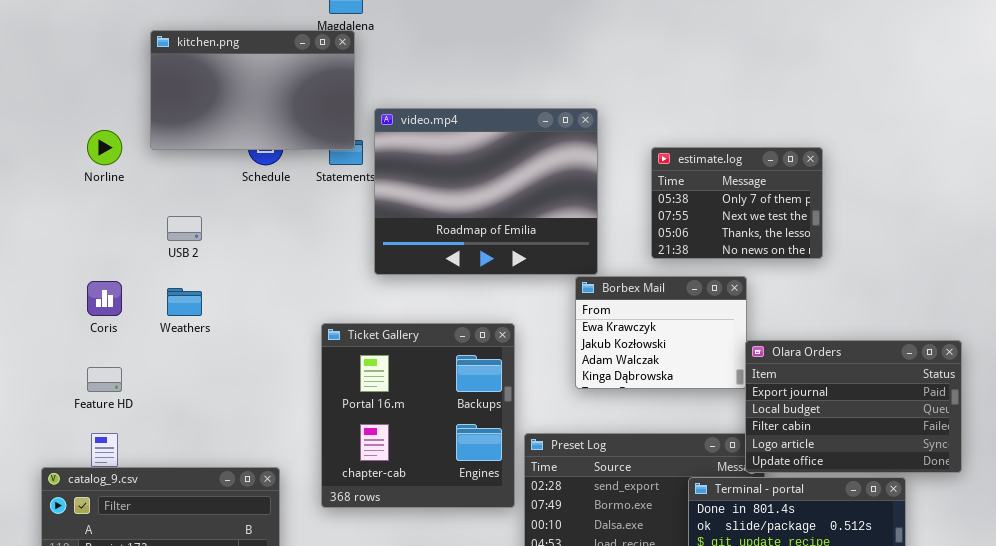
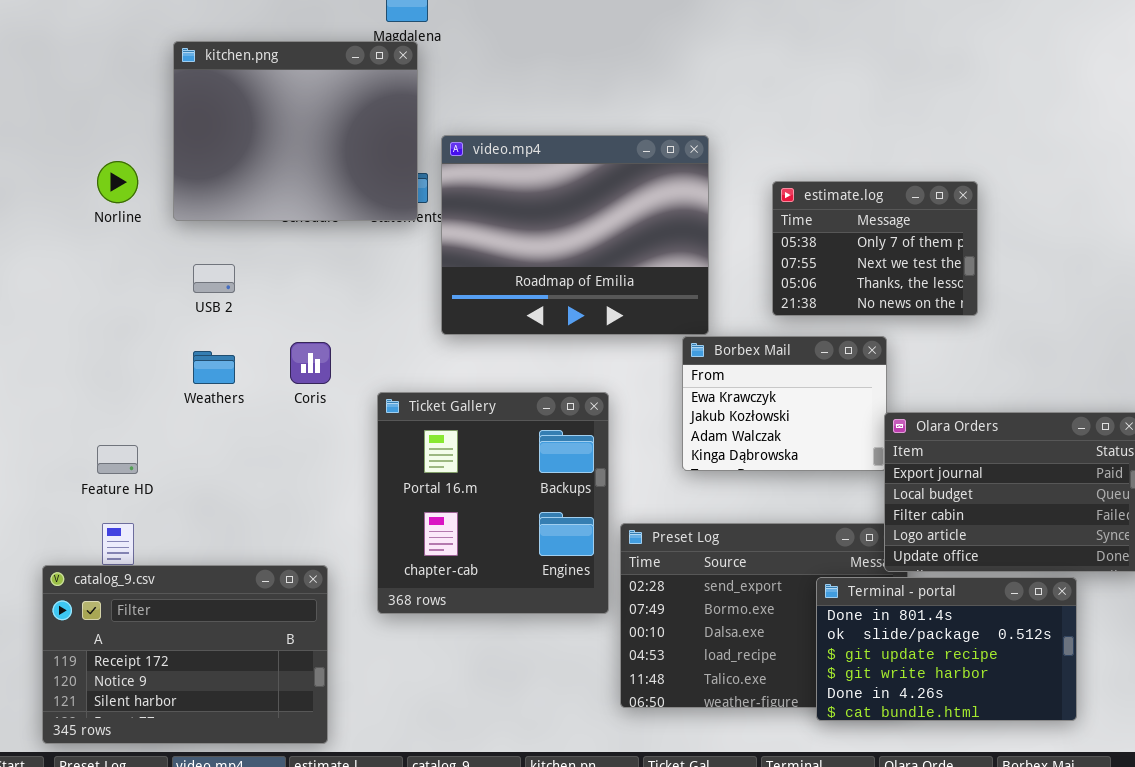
kitchen.png: [150,30,355,150] -> [173,41,418,221], resized
Coris: [87,281,122,316] -> [290,342,331,384], moved

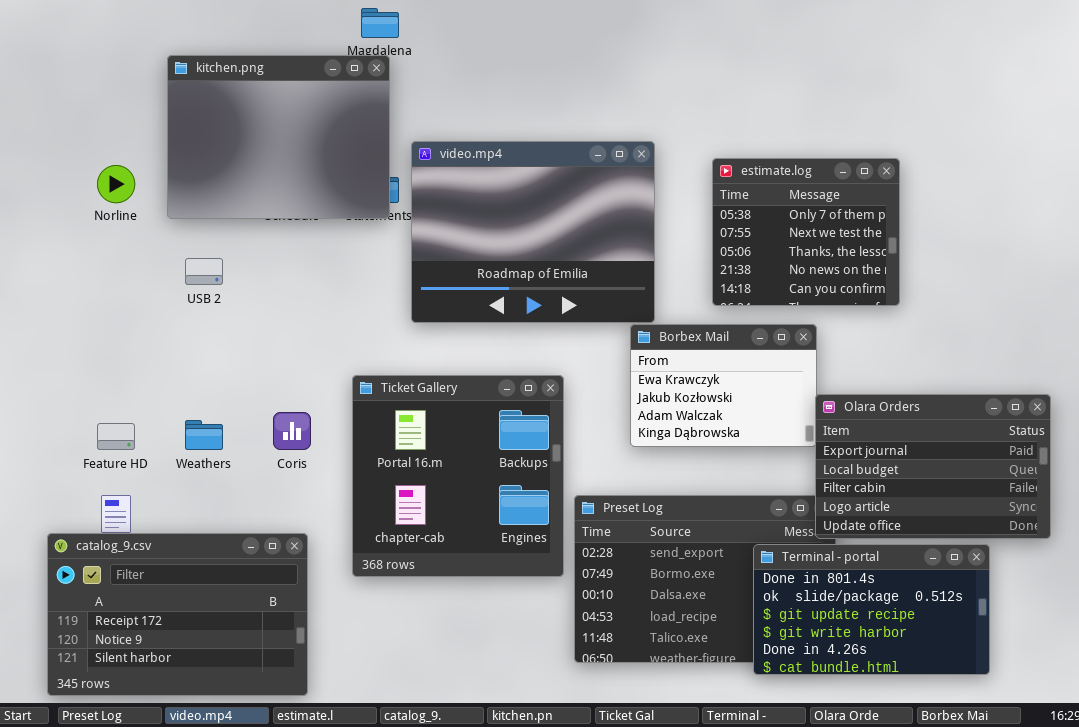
estimate.log: [772,181,978,316] -> [712,158,900,306], resized
Coris: [290,342,331,384] -> [273,412,311,450], moved
Weathers: [193,351,235,384] -> [185,420,223,450], moved

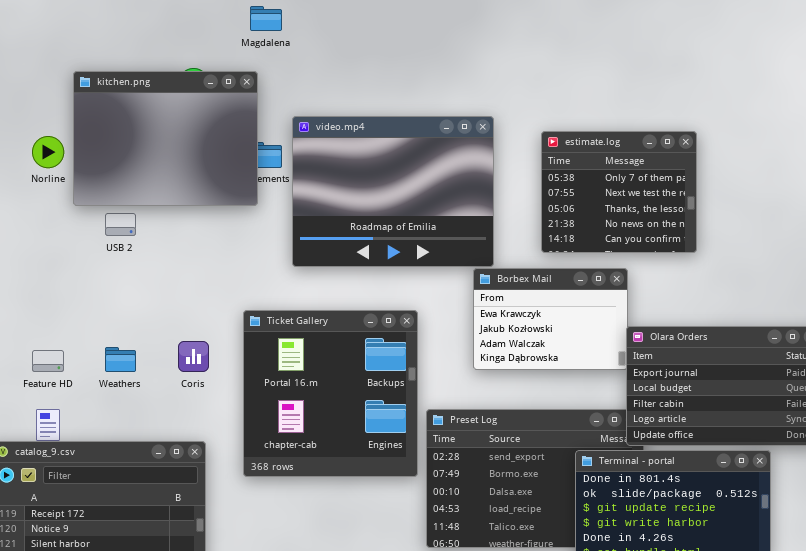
kitchen.png: [167,55,390,219] -> [73,71,258,206], moved

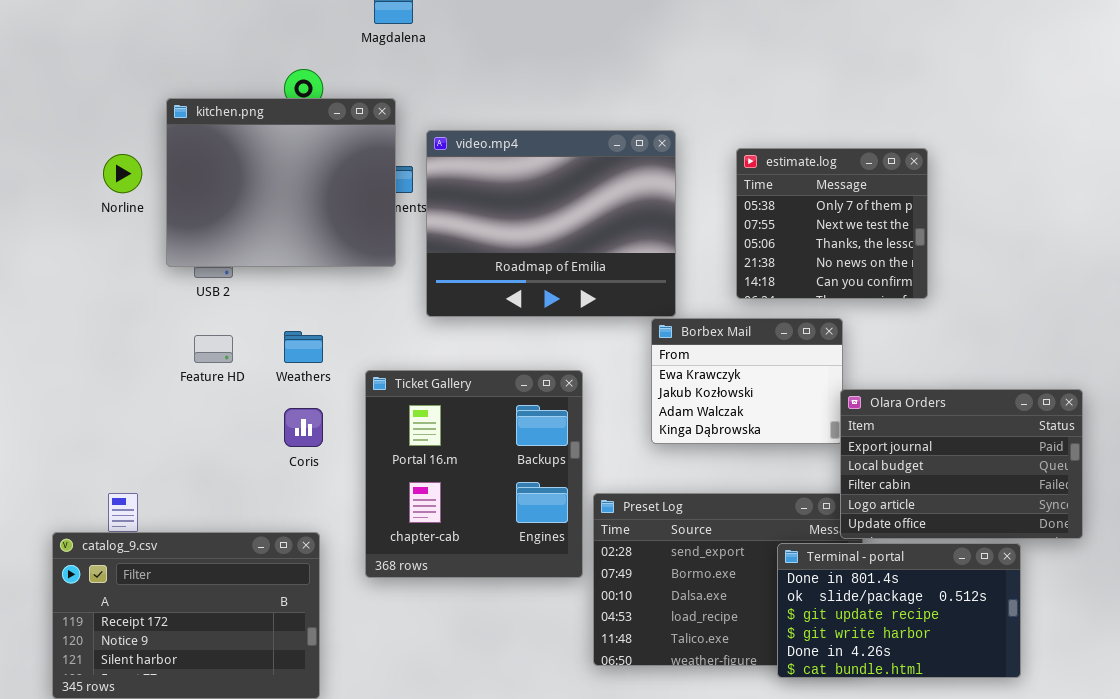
kitchen.png: [73,71,258,206] -> [166,98,396,267], moved
Weathers: [105,347,136,372] -> [284,331,323,363], moved
Feature HD: [32,350,64,372] -> [194,335,233,363], moved

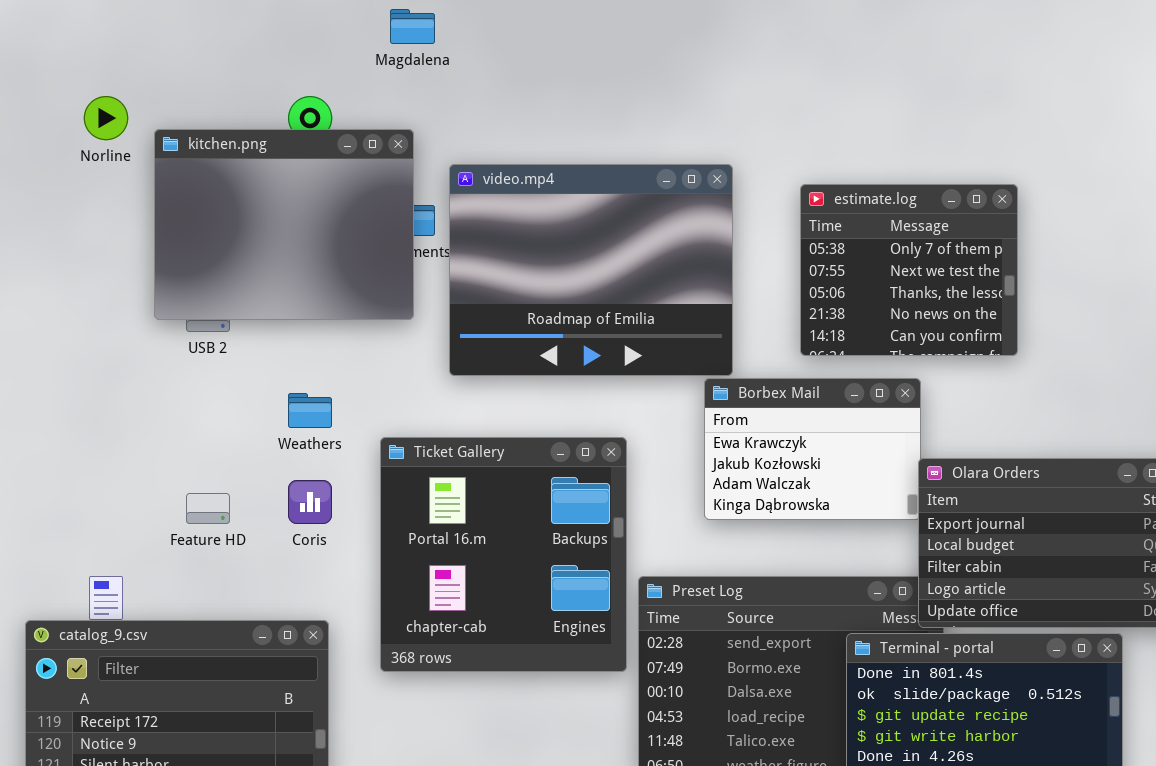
Norline: [103,154,142,193] -> [84,96,128,140], moved
Feature HD: [194,335,233,363] -> [186,493,230,524], moved

